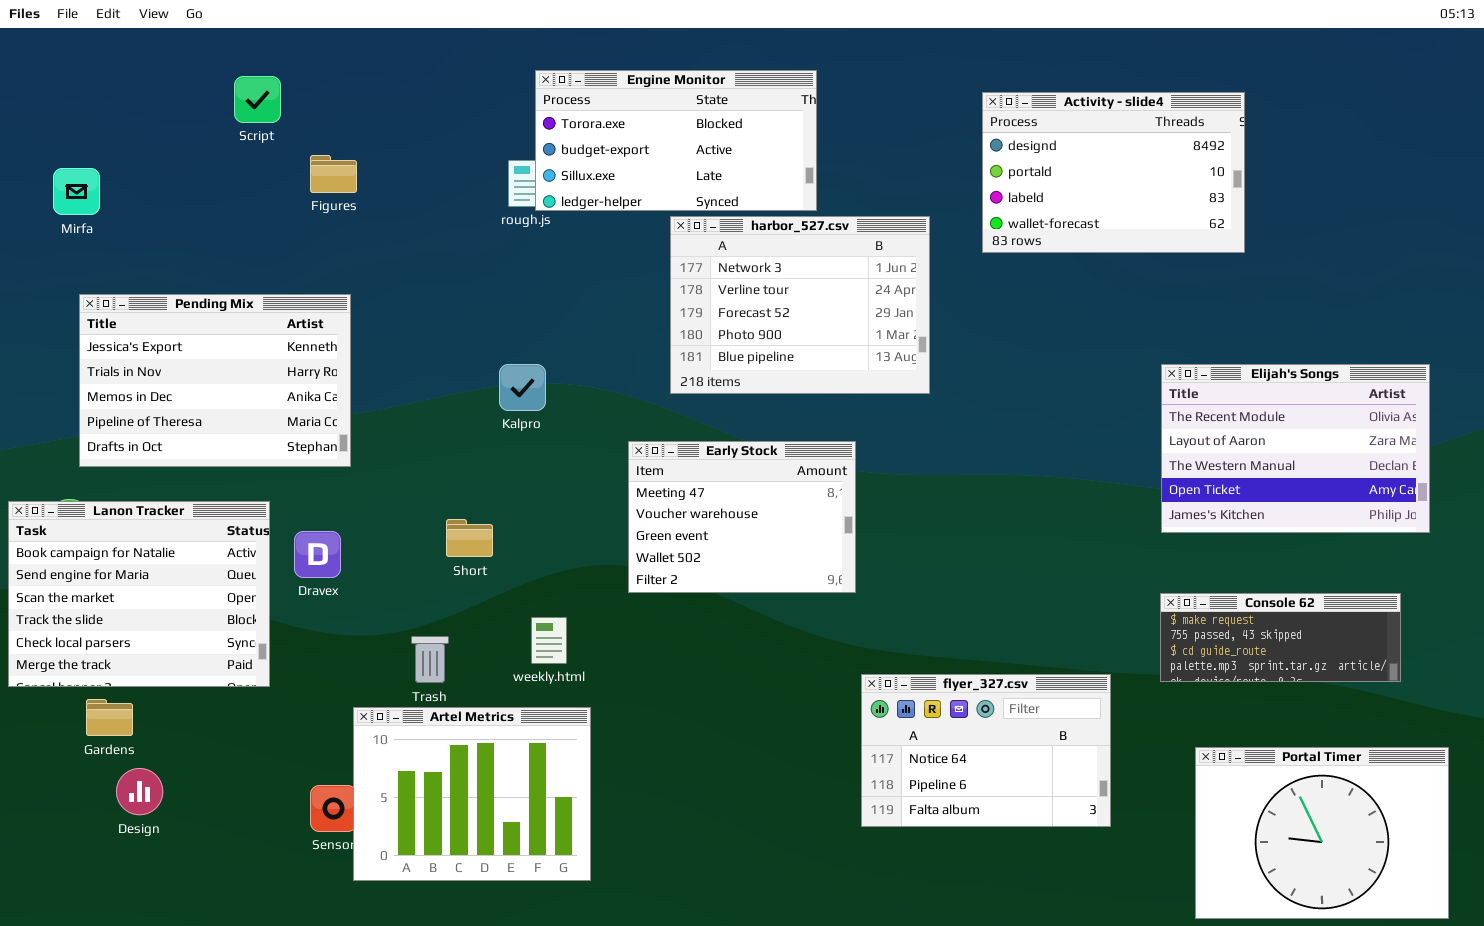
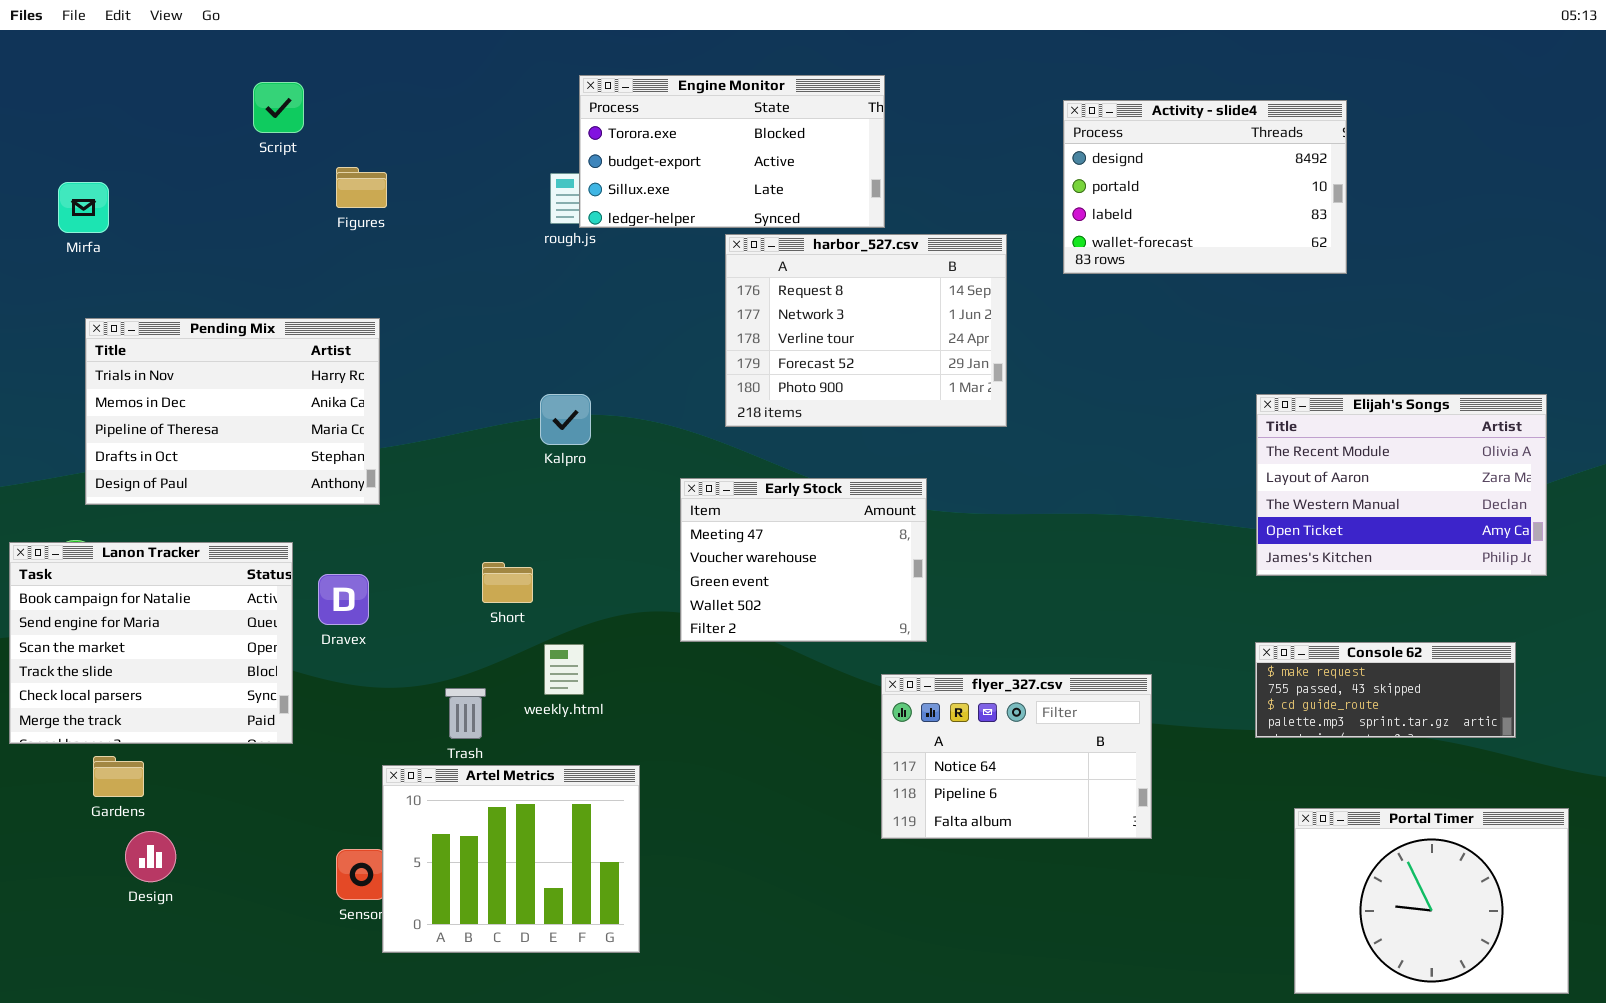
harbor_527.csv: [670,216,930,394] -> [725,234,1007,427], scrolled up 1 row
Pending Mix: [79,294,351,467] -> [85,318,380,505], scrolled down 1 row
weekly.html: [531,617,567,664] -> [544,644,584,695], moved
flyer_327.csv: [861,674,1111,827] -> [881,674,1152,839], moved

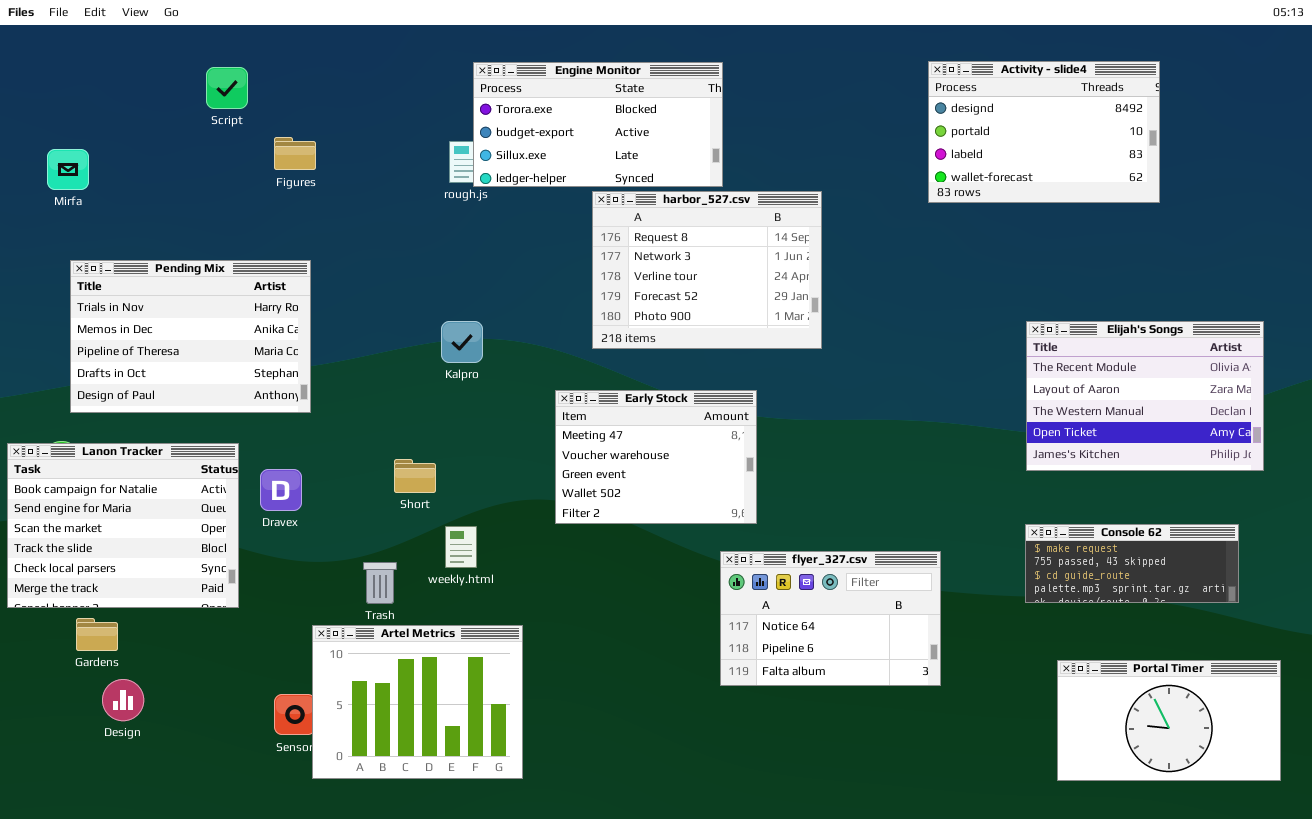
Activity - slide4: [1063,100,1347,274] -> [928,61,1160,203], moved
Portal Timer: [1294,808,1569,994] -> [1057,660,1281,781], resized

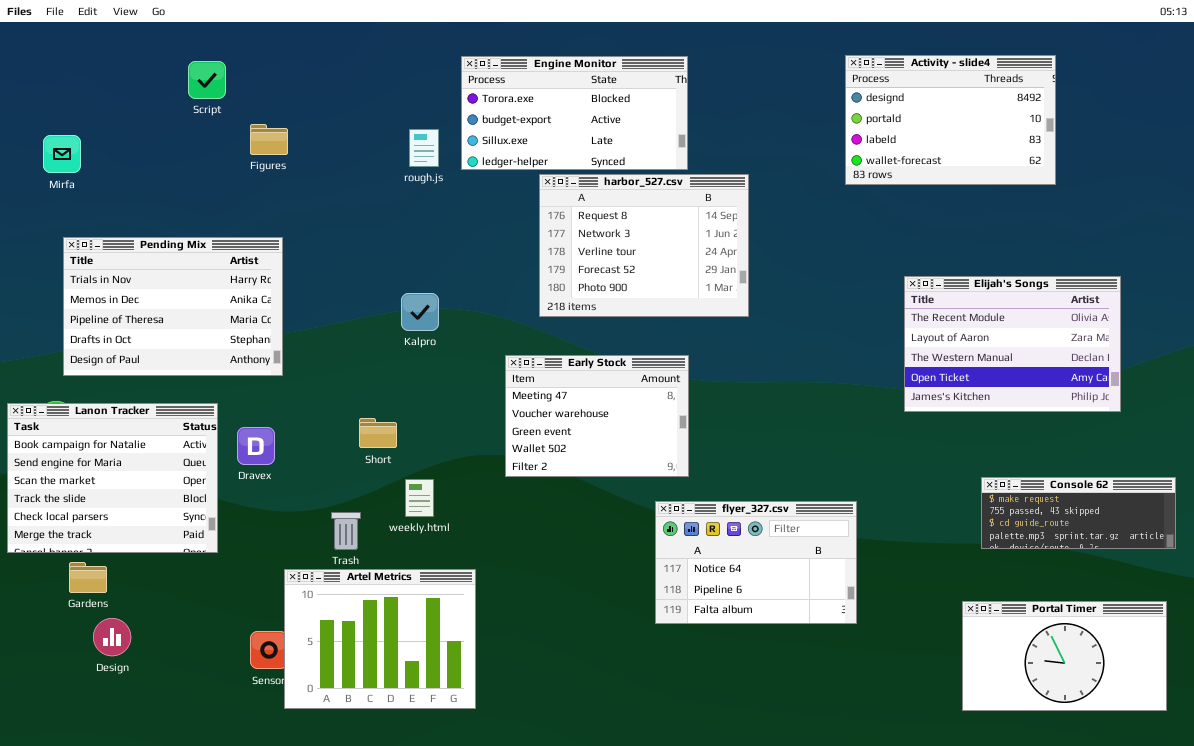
Engine Monitor: [473,62,723,187] -> [461,56,688,170], moved
Elijah's Songs: [1026,321,1264,471] -> [904,276,1121,412], moved
Console 62: [1025,524,1239,603] -> [981,477,1176,549], moved

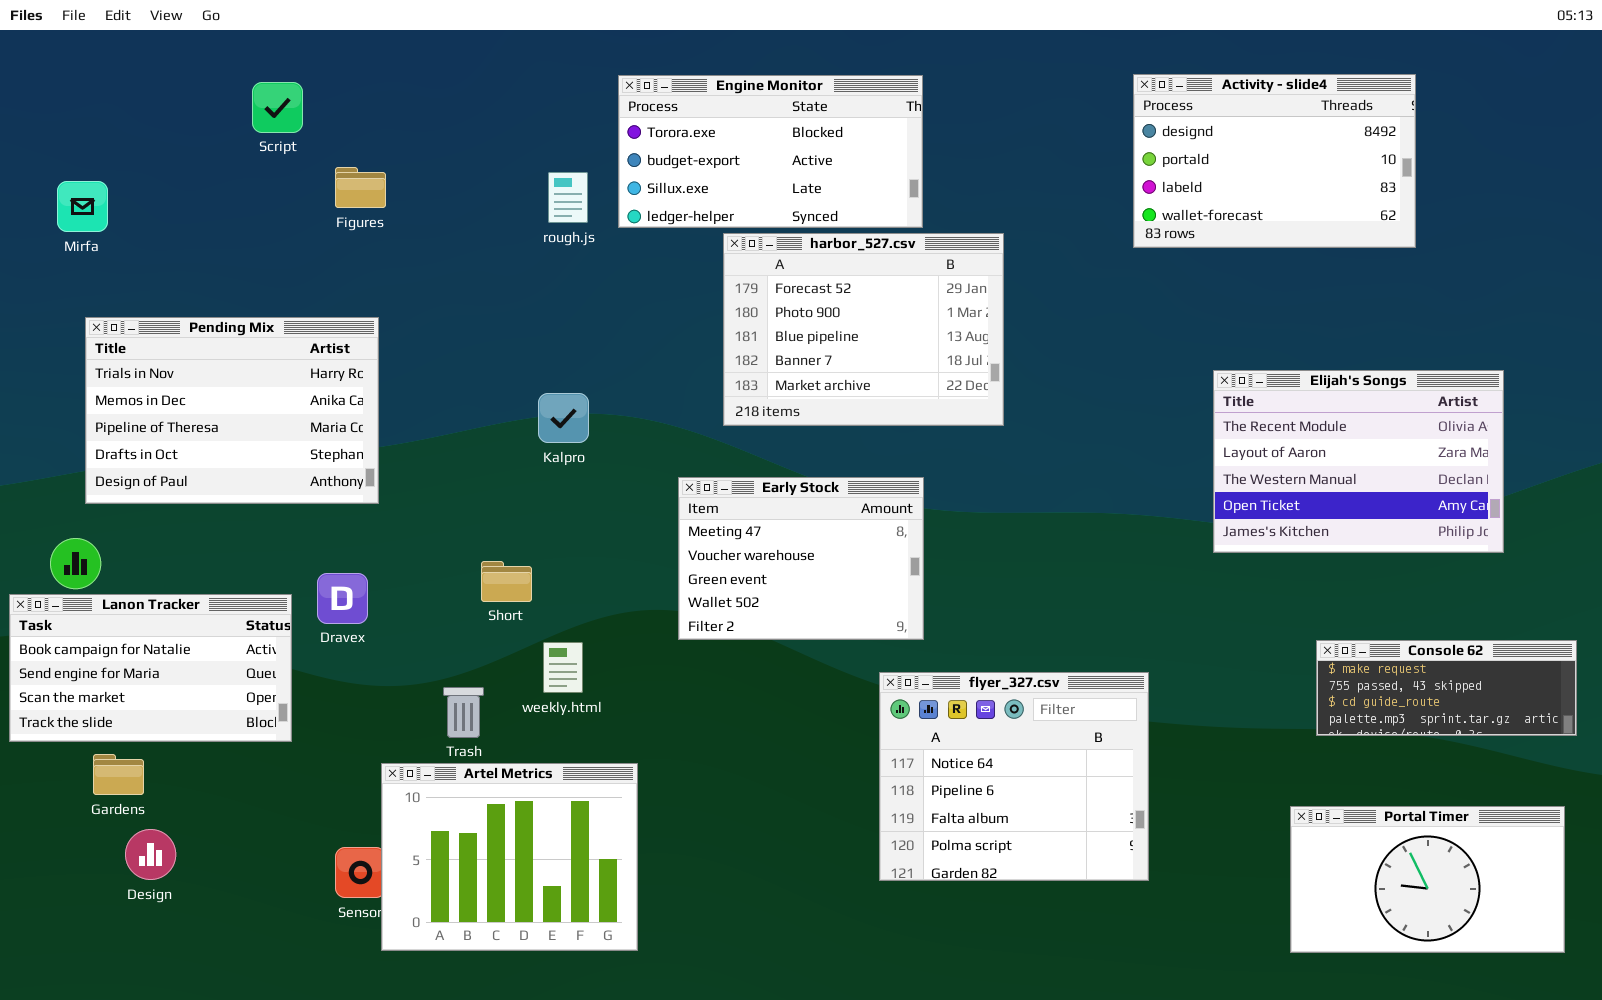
harbor_527.csv: [539,174,749,317] -> [723,233,1004,426], scrolled down 3 rows
Lanon Tracker: [7,403,218,553] -> [9,594,292,742], resized
flyer_327.csv: [655,501,857,624] -> [879,672,1149,881], resized

